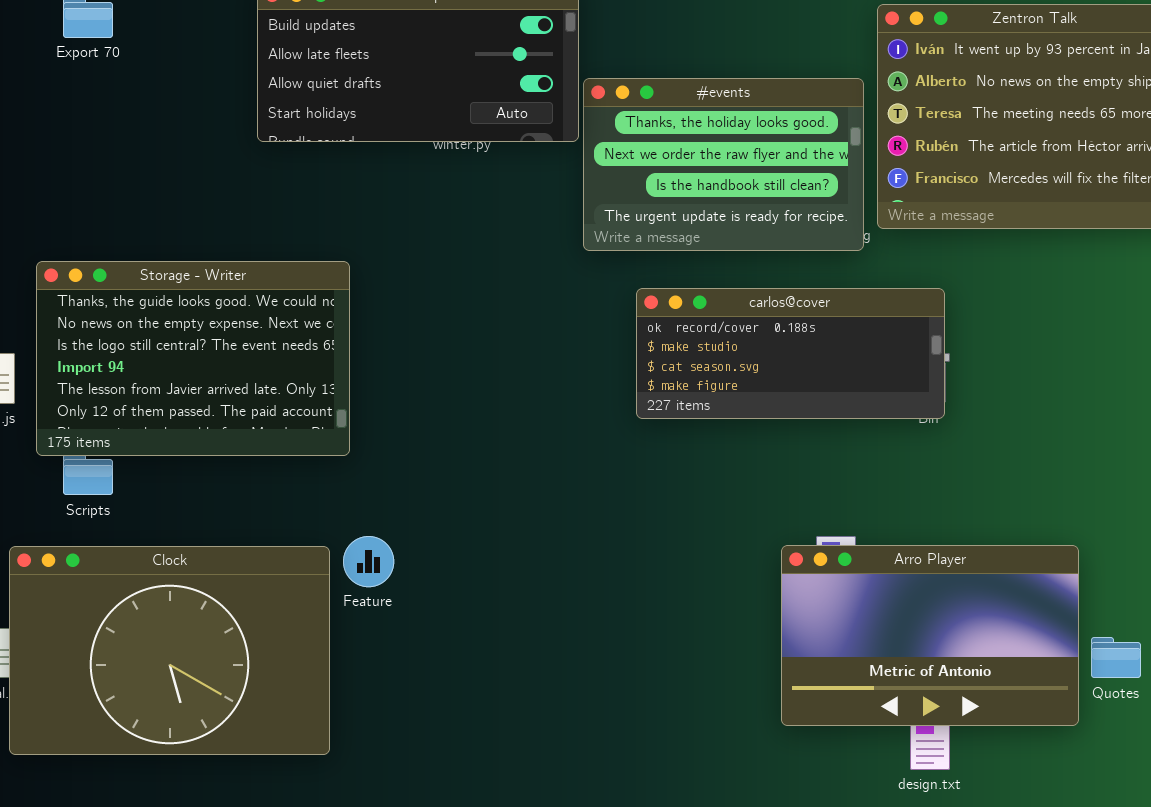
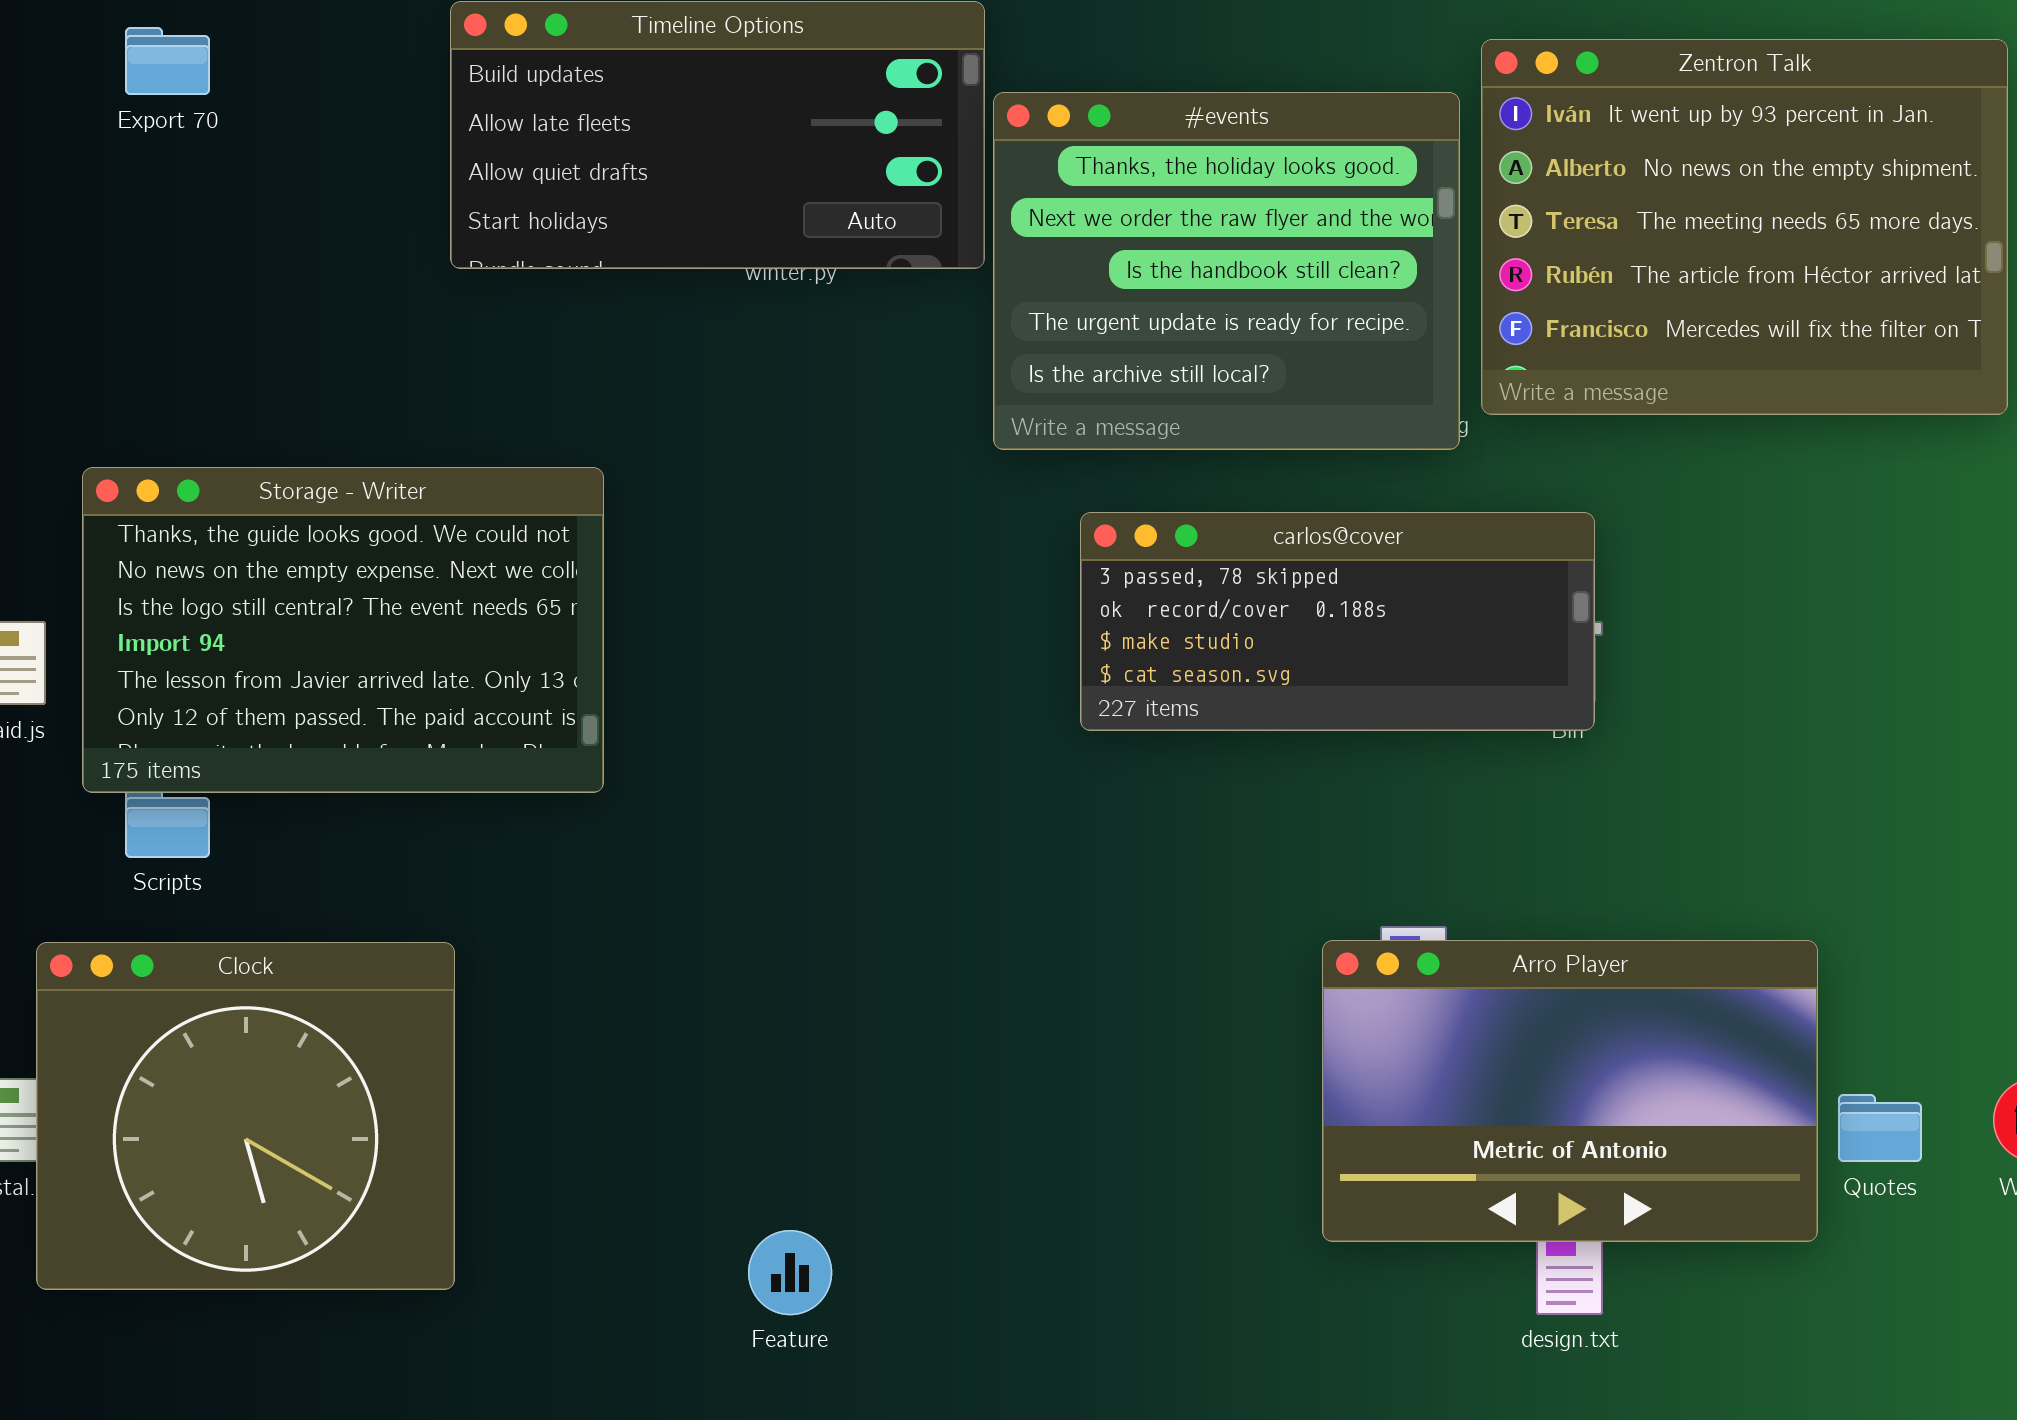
#events: [583,78,864,251] -> [993,92,1460,450], resized
carlos@cover: [636,288,945,419] -> [1080,512,1595,731], scrolled up 1 row
Feature: [343,536,394,587] -> [748,1230,832,1315], moved
Clock: [9,546,330,755] -> [36,942,455,1290], resized

